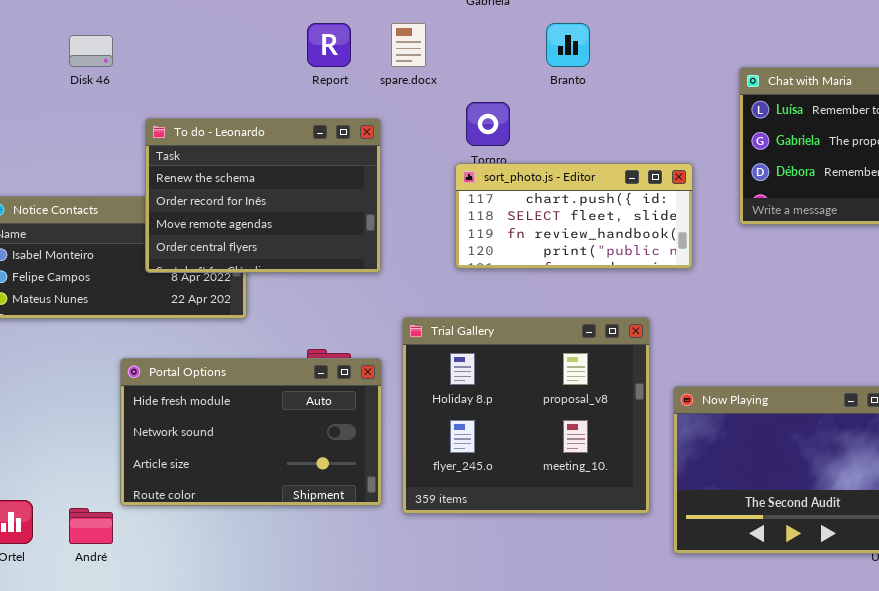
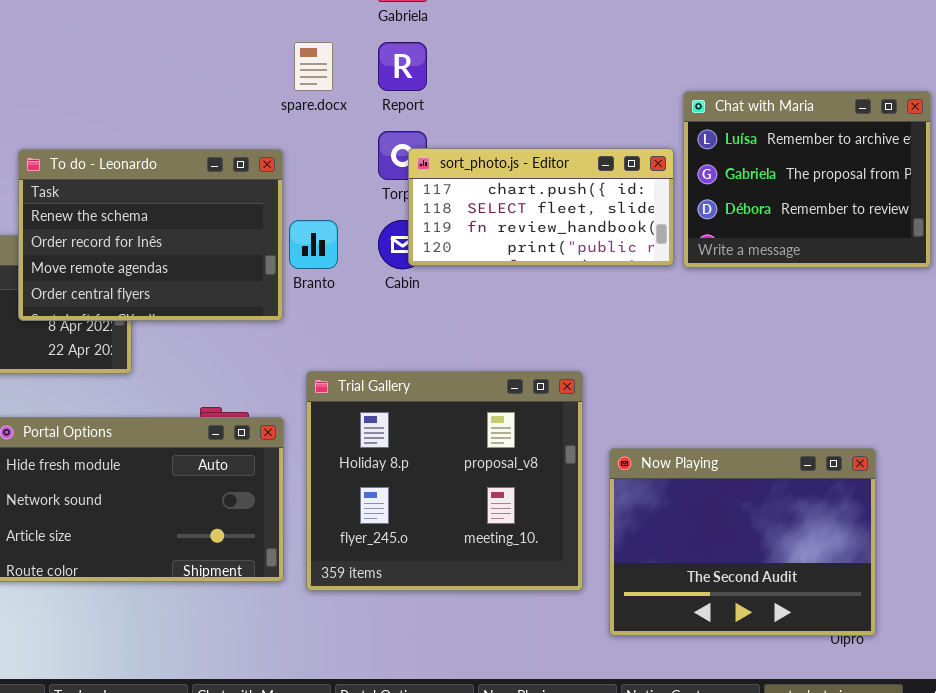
Report: [307,23,351,67] -> [378,42,427,91], moved
Branto: [546,23,590,67] -> [289,220,338,269], moved
sort_photo.js - Editor: [455,163,693,269] -> [408,148,674,266], moved

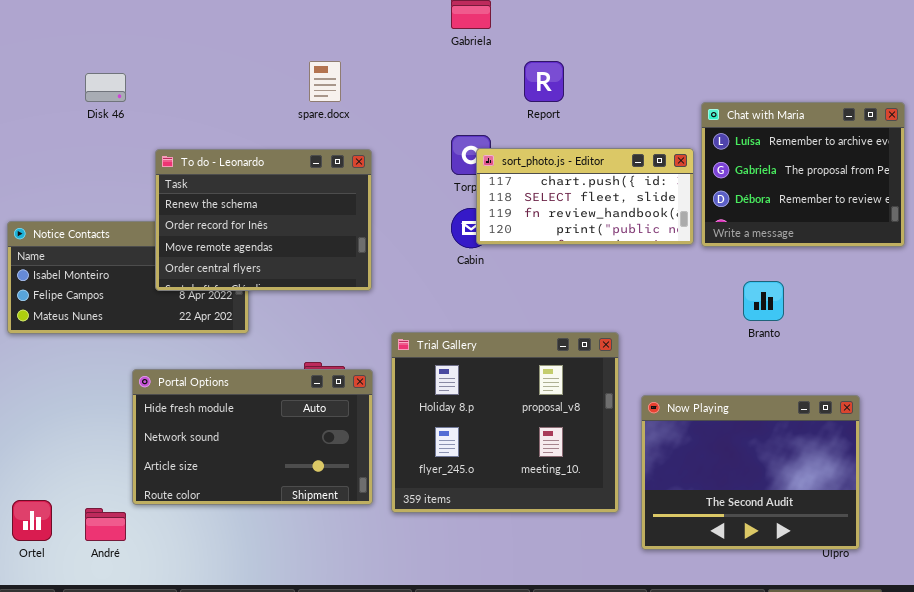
spare.docx: [294,42,333,91] -> [309,61,341,102], moved
Report: [378,42,427,91] -> [524,61,564,102], moved
Branto: [289,220,338,269] -> [743,281,784,321], moved

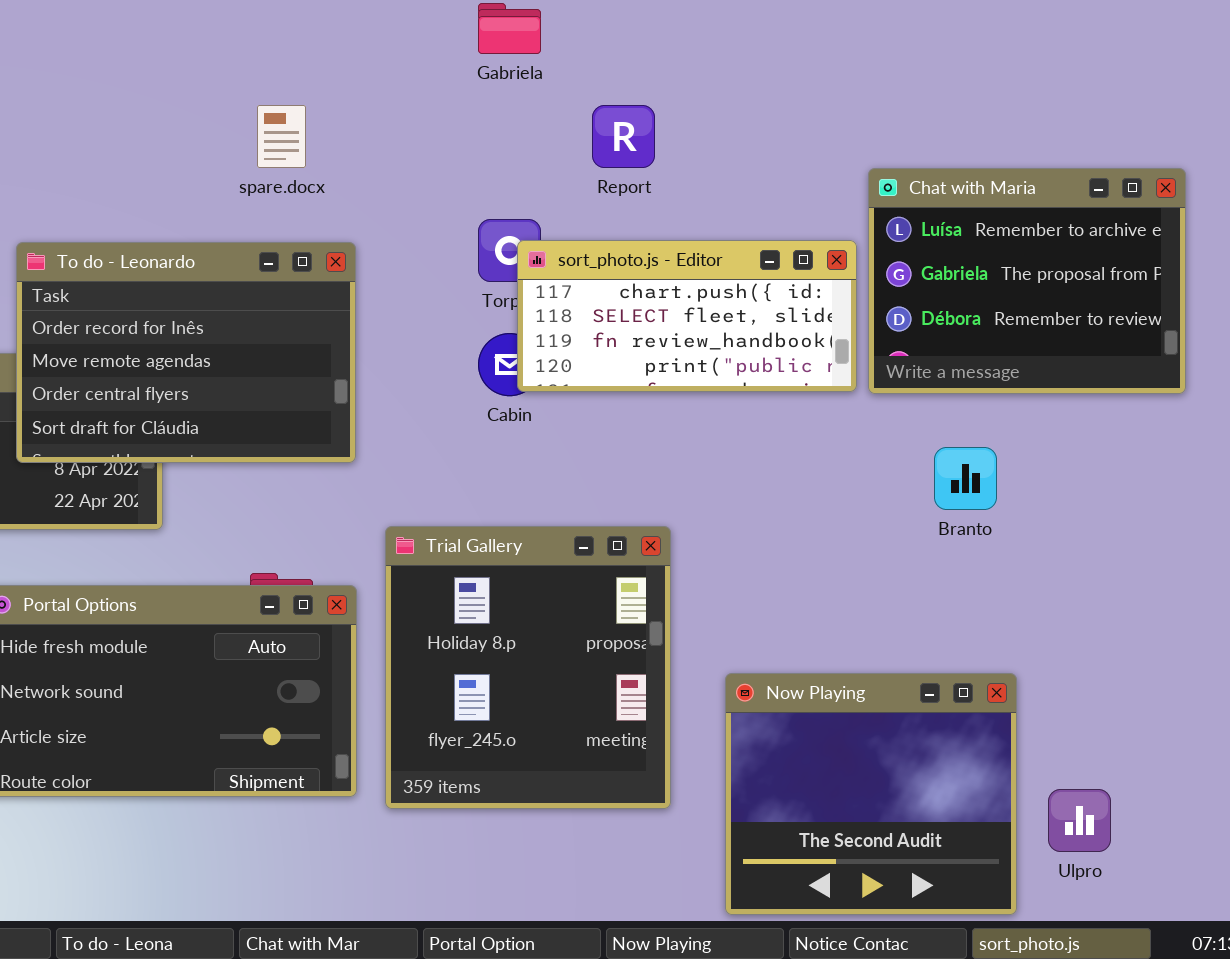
To do - Leonardo: [155,149,372,291] -> [16,242,356,463], scrolled down 1 row
Trial Gallery: [391,332,619,513] -> [385,526,671,809], resized
Now Playing: [641,395,860,550] -> [725,673,1017,915], moved, resized

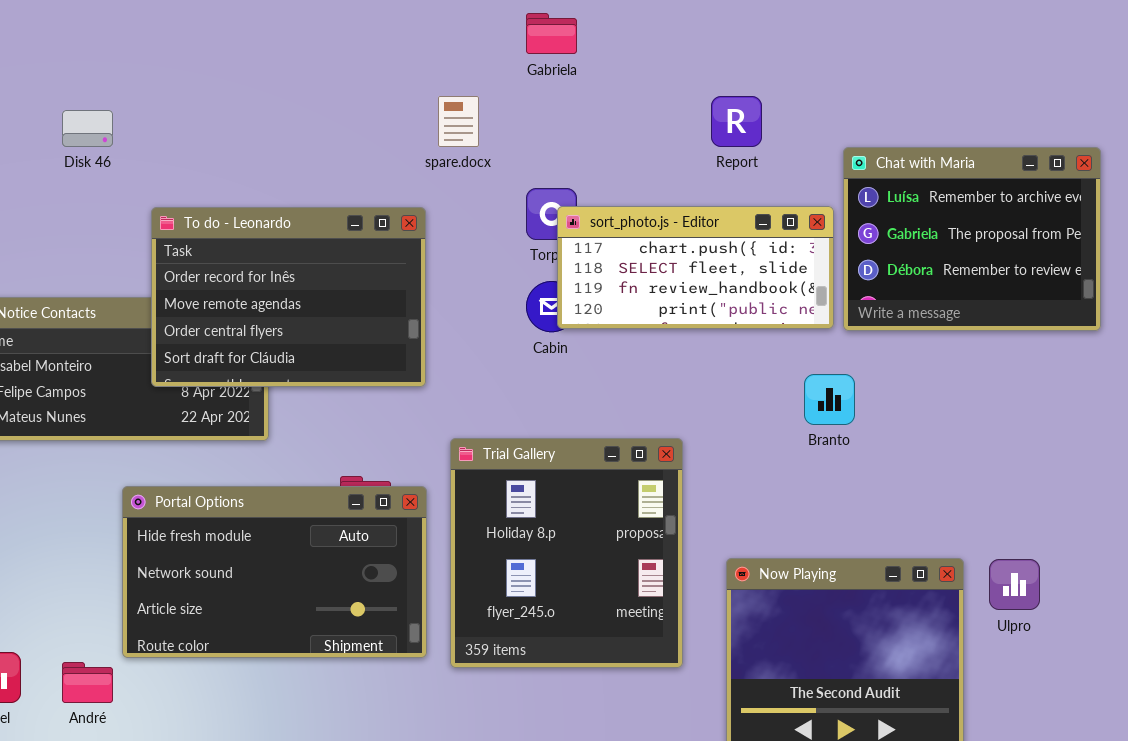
spare.docx: [257,105,306,168] -> [438,96,479,147], moved
Report: [592,105,655,168] -> [711,96,762,147], moved
Branto: [934,447,997,510] -> [804,374,855,425], moved
Ulpro: [1048,789,1111,852] -> [989,559,1040,610], moved

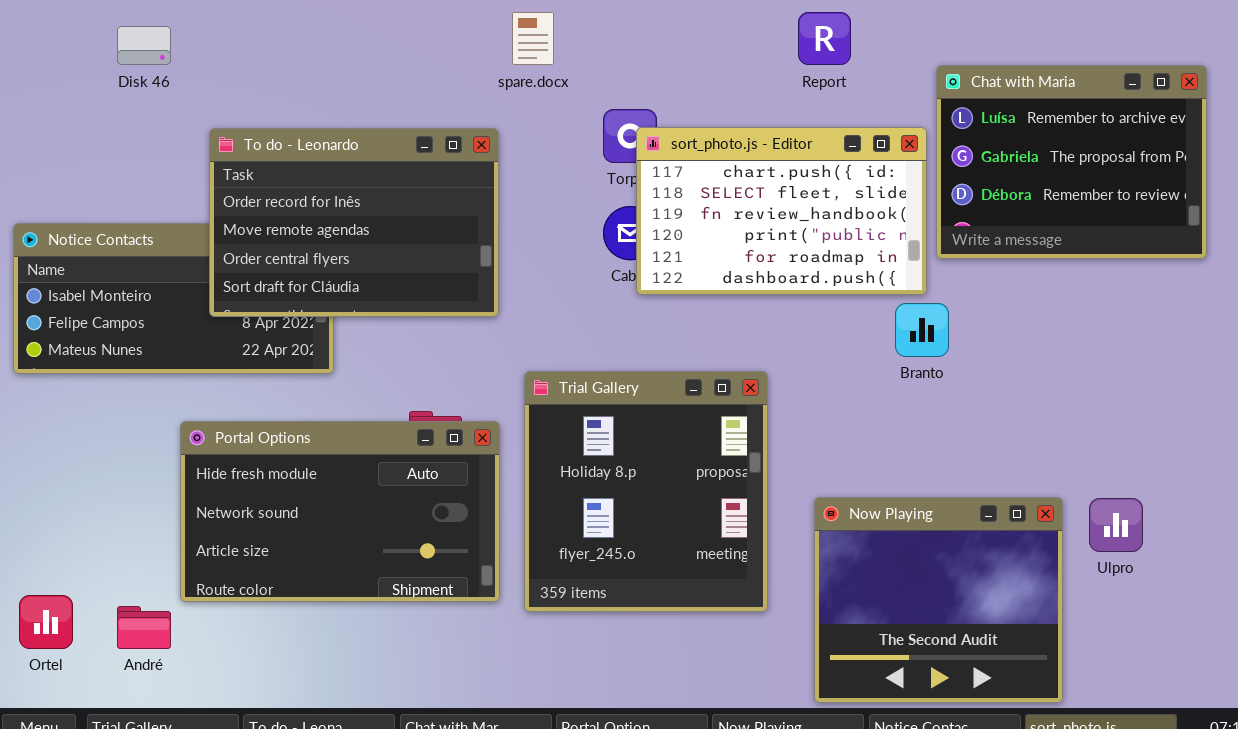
sort_photo.js - Editor: [557,206,834,329] -> [636,127,927,295], resized

